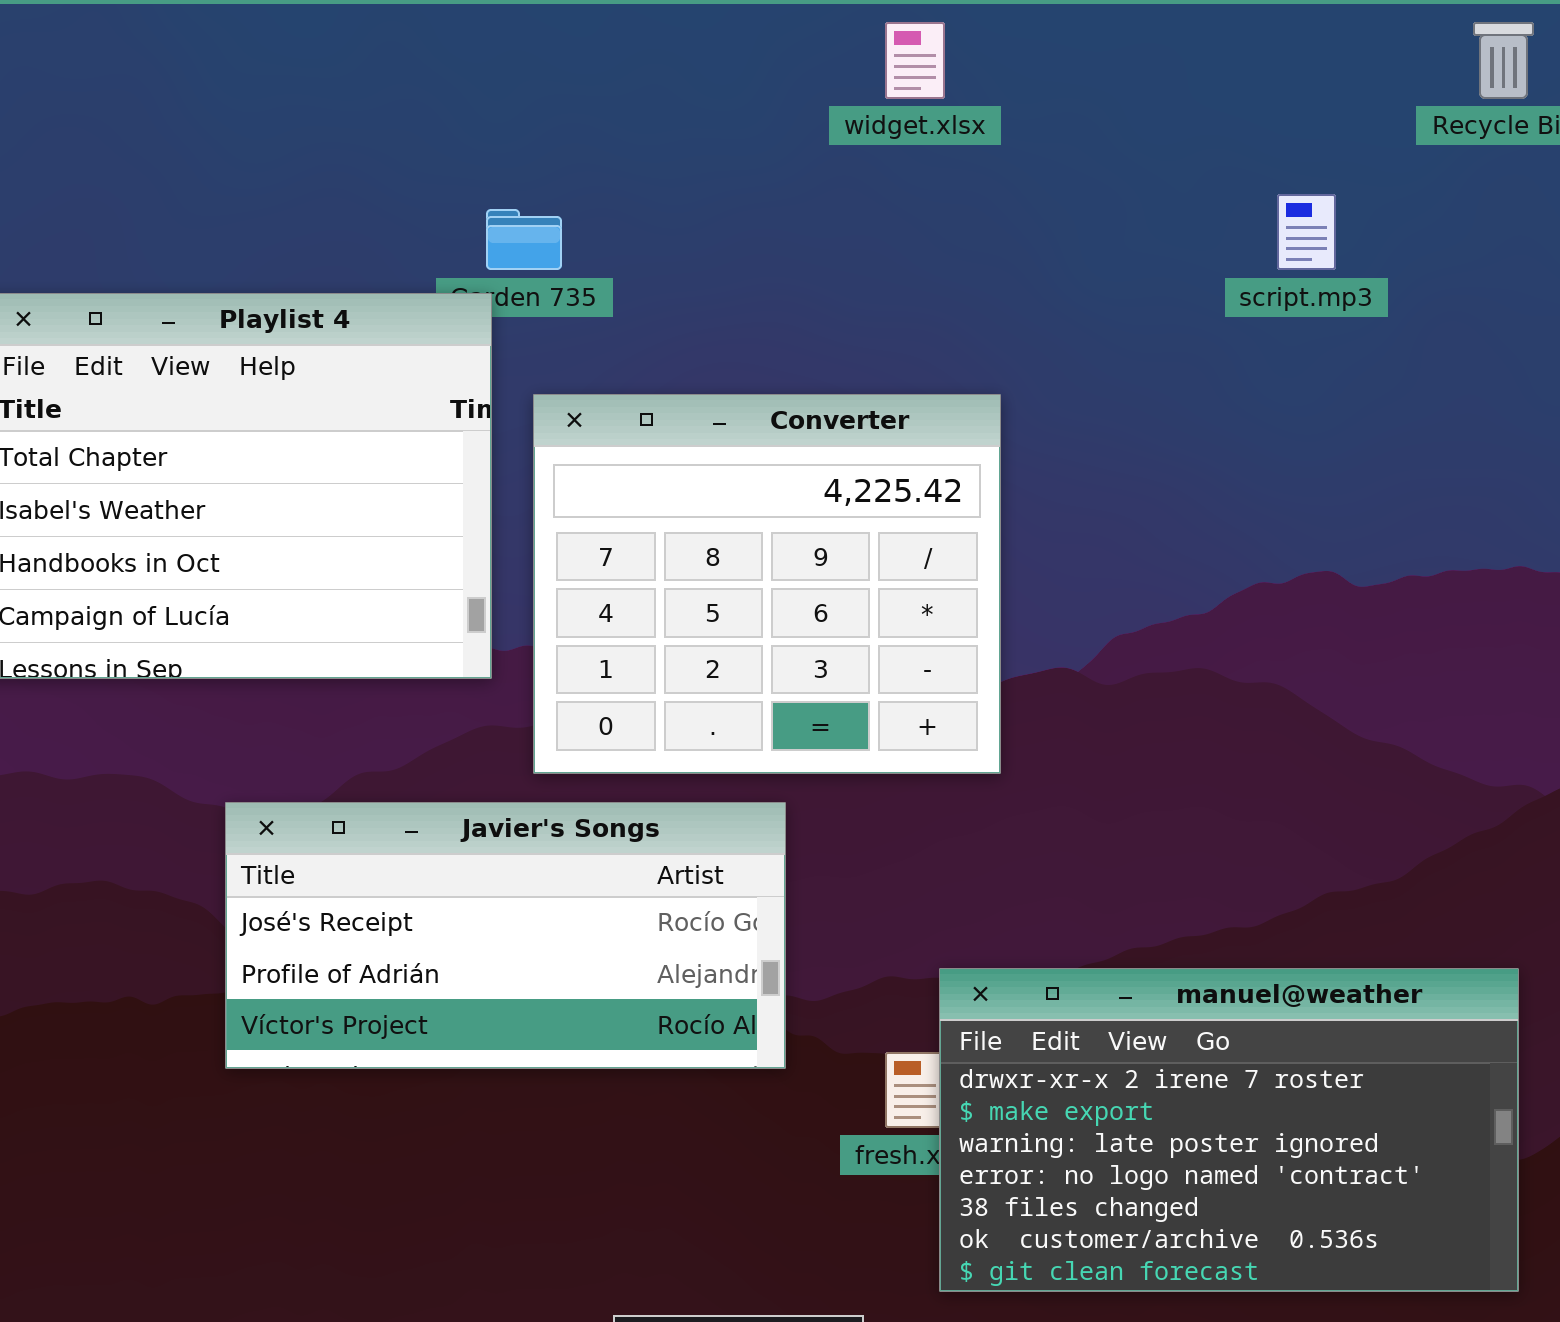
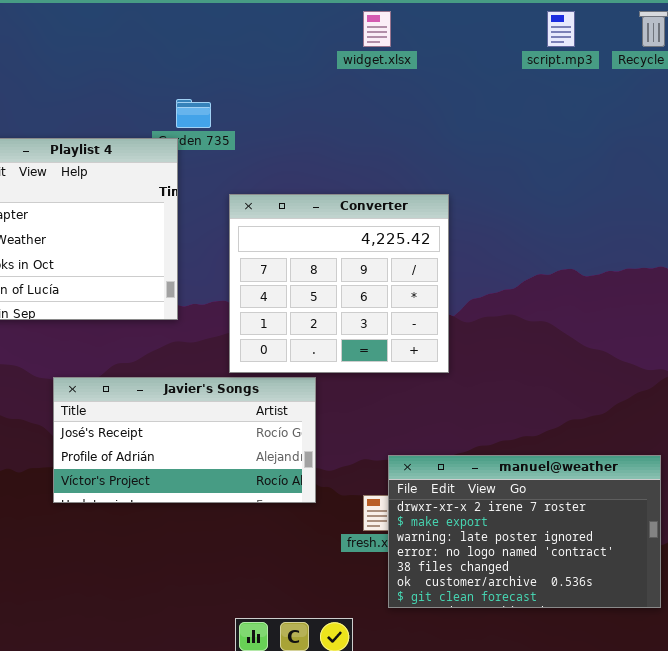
script.mp3: [1277,194,1336,270] -> [547,11,575,47], moved
Converter: [533,394,1001,774] -> [229,194,449,373], moved

